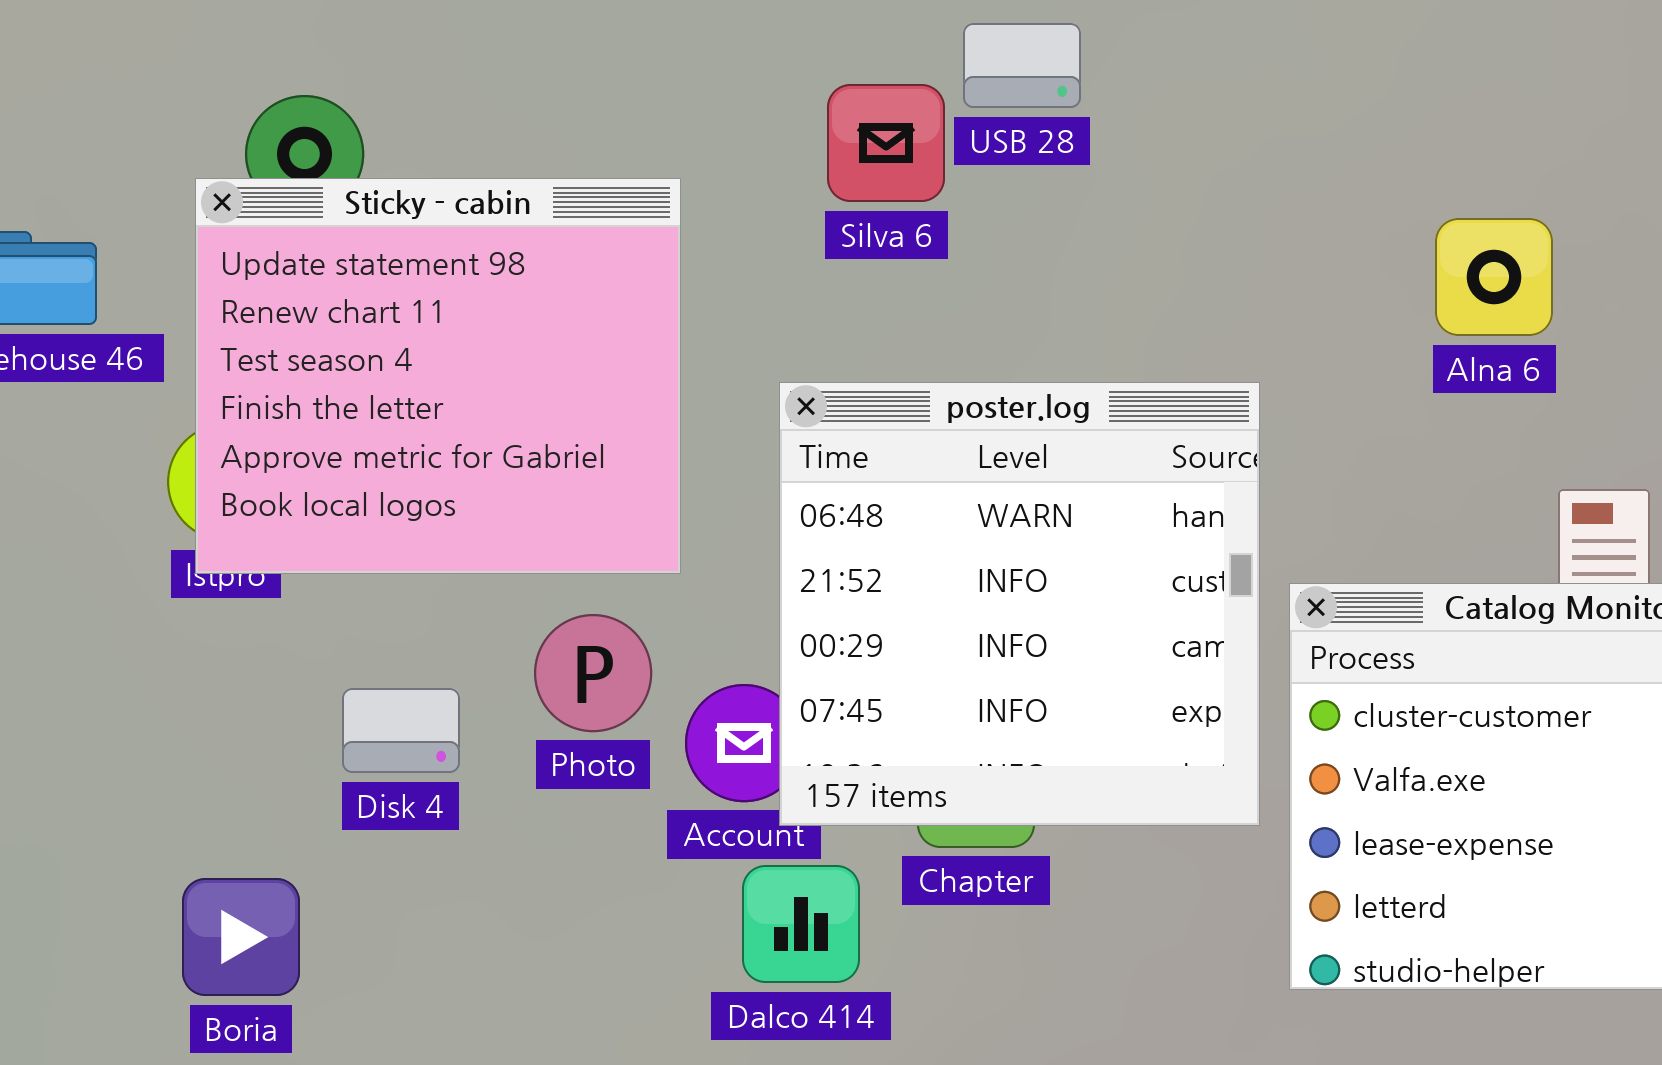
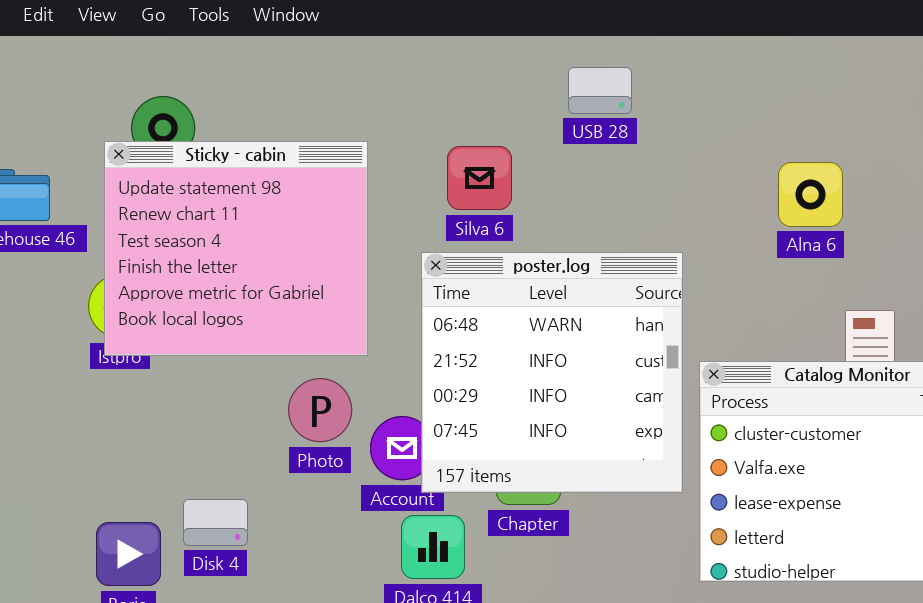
USB 28: [963,23,1081,108] -> [568,67,632,114], moved
Silva 6: [827,84,945,202] -> [447,146,512,210], moved
Disk 4: [342,688,460,773] -> [183,499,248,546], moved

